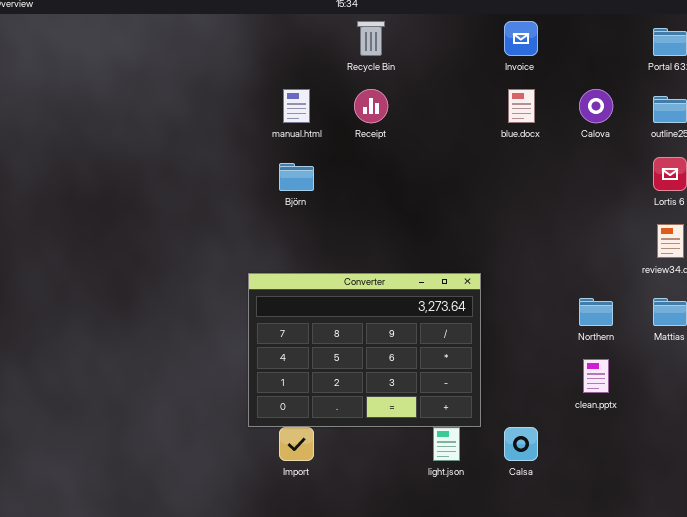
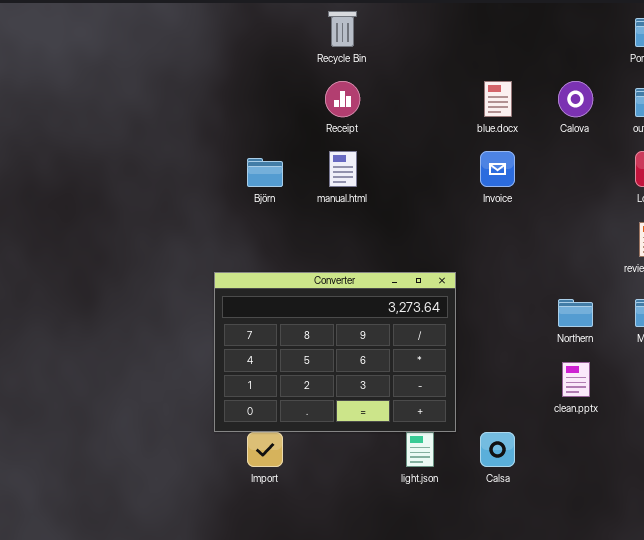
Invoice: [504,21,538,56] -> [480,151,515,187], moved
manual.html: [283,89,310,123] -> [329,151,357,187], moved

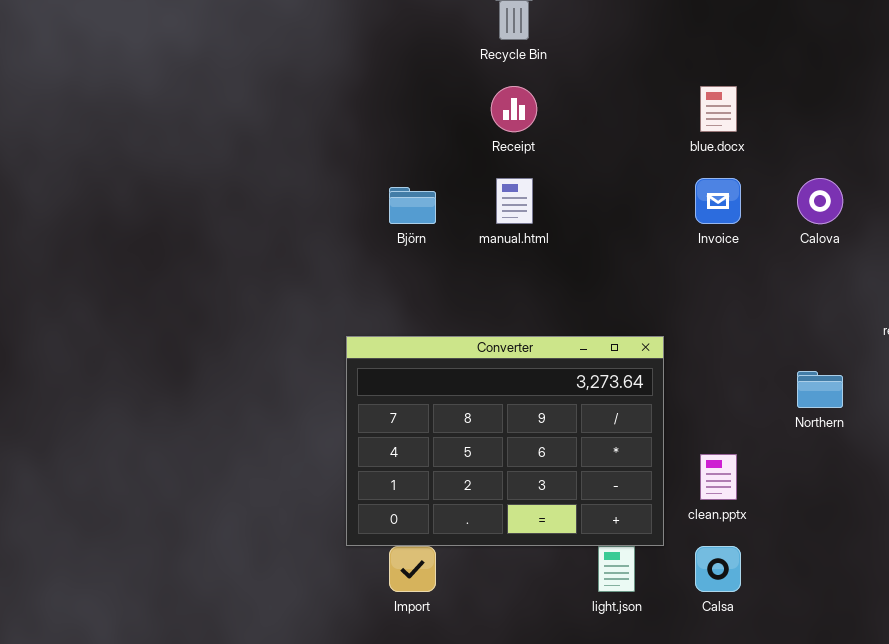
Calova: [558,81,593,117] -> [797,178,843,224], moved
clean.pptx: [562,362,590,397] -> [700,454,737,500], moved

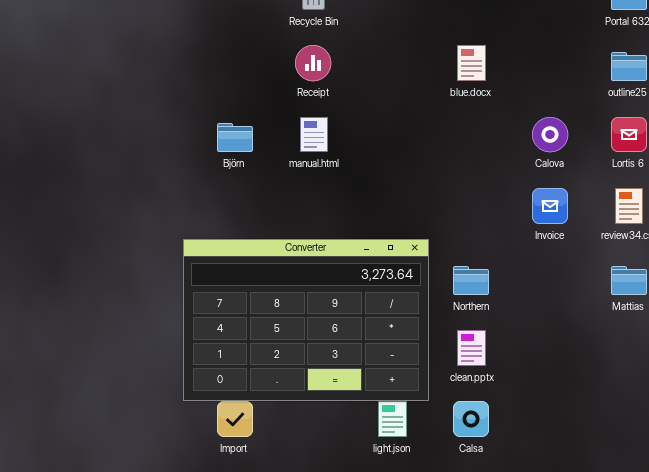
Invoice: [695,178,741,224] -> [532,188,568,224], moved
Northern: [797,371,843,408] -> [453,266,489,295], moved

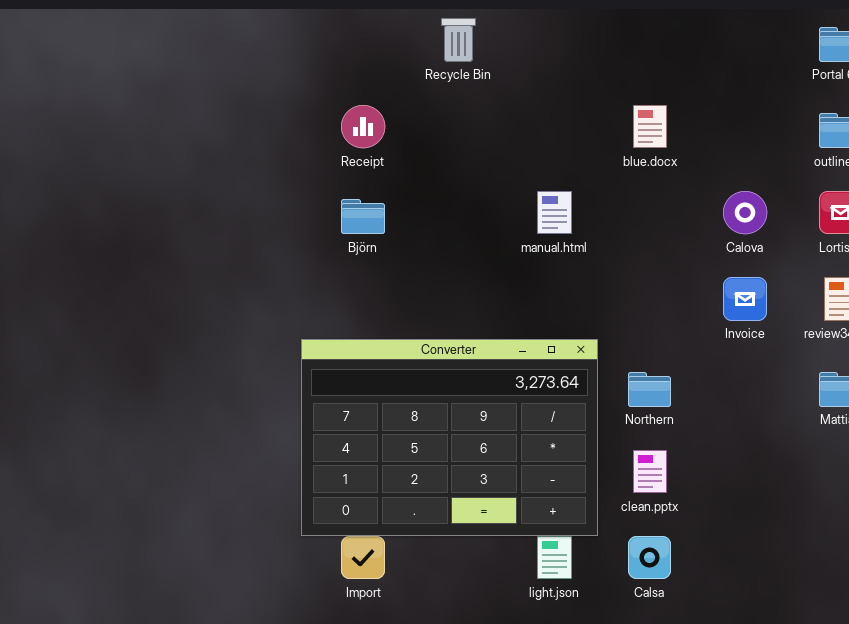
Receipt: [295,45,331,81] -> [341,105,385,148], moved
manual.html: [300,117,328,152] -> [537,191,572,234], moved

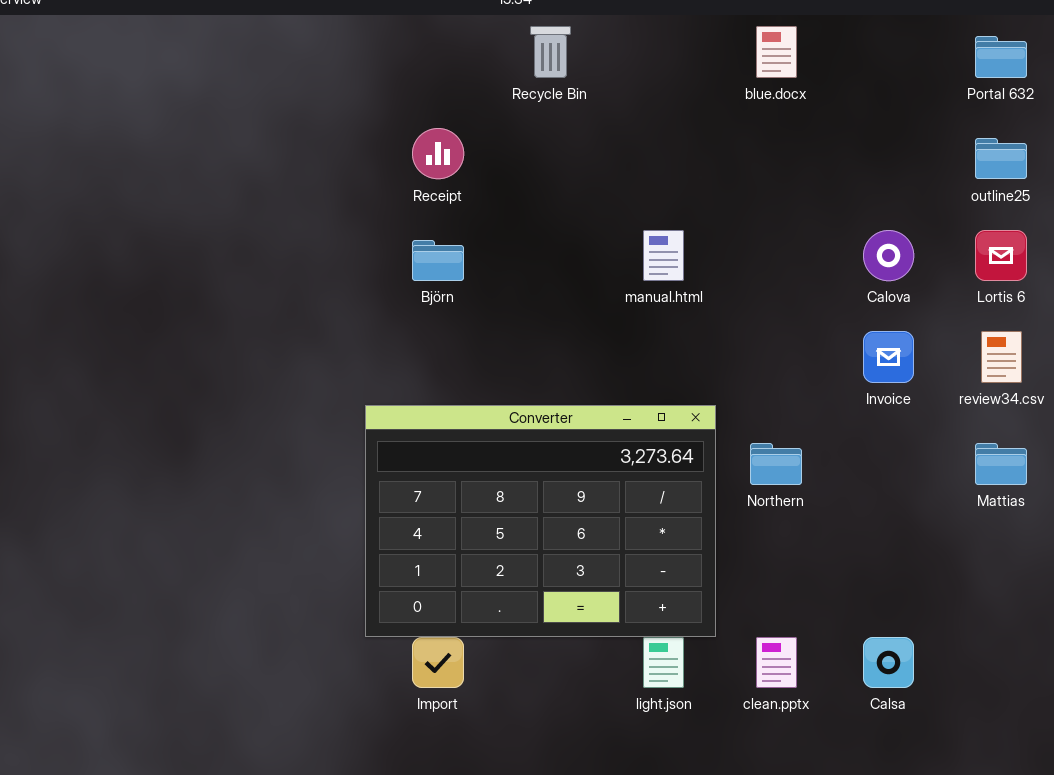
blue.docx: [633,105,667,148] -> [756,26,797,78], moved
clean.pptx: [633,450,667,493] -> [756,637,797,688], moved
Calsa: [628,536,671,579] -> [863,637,914,688], moved

